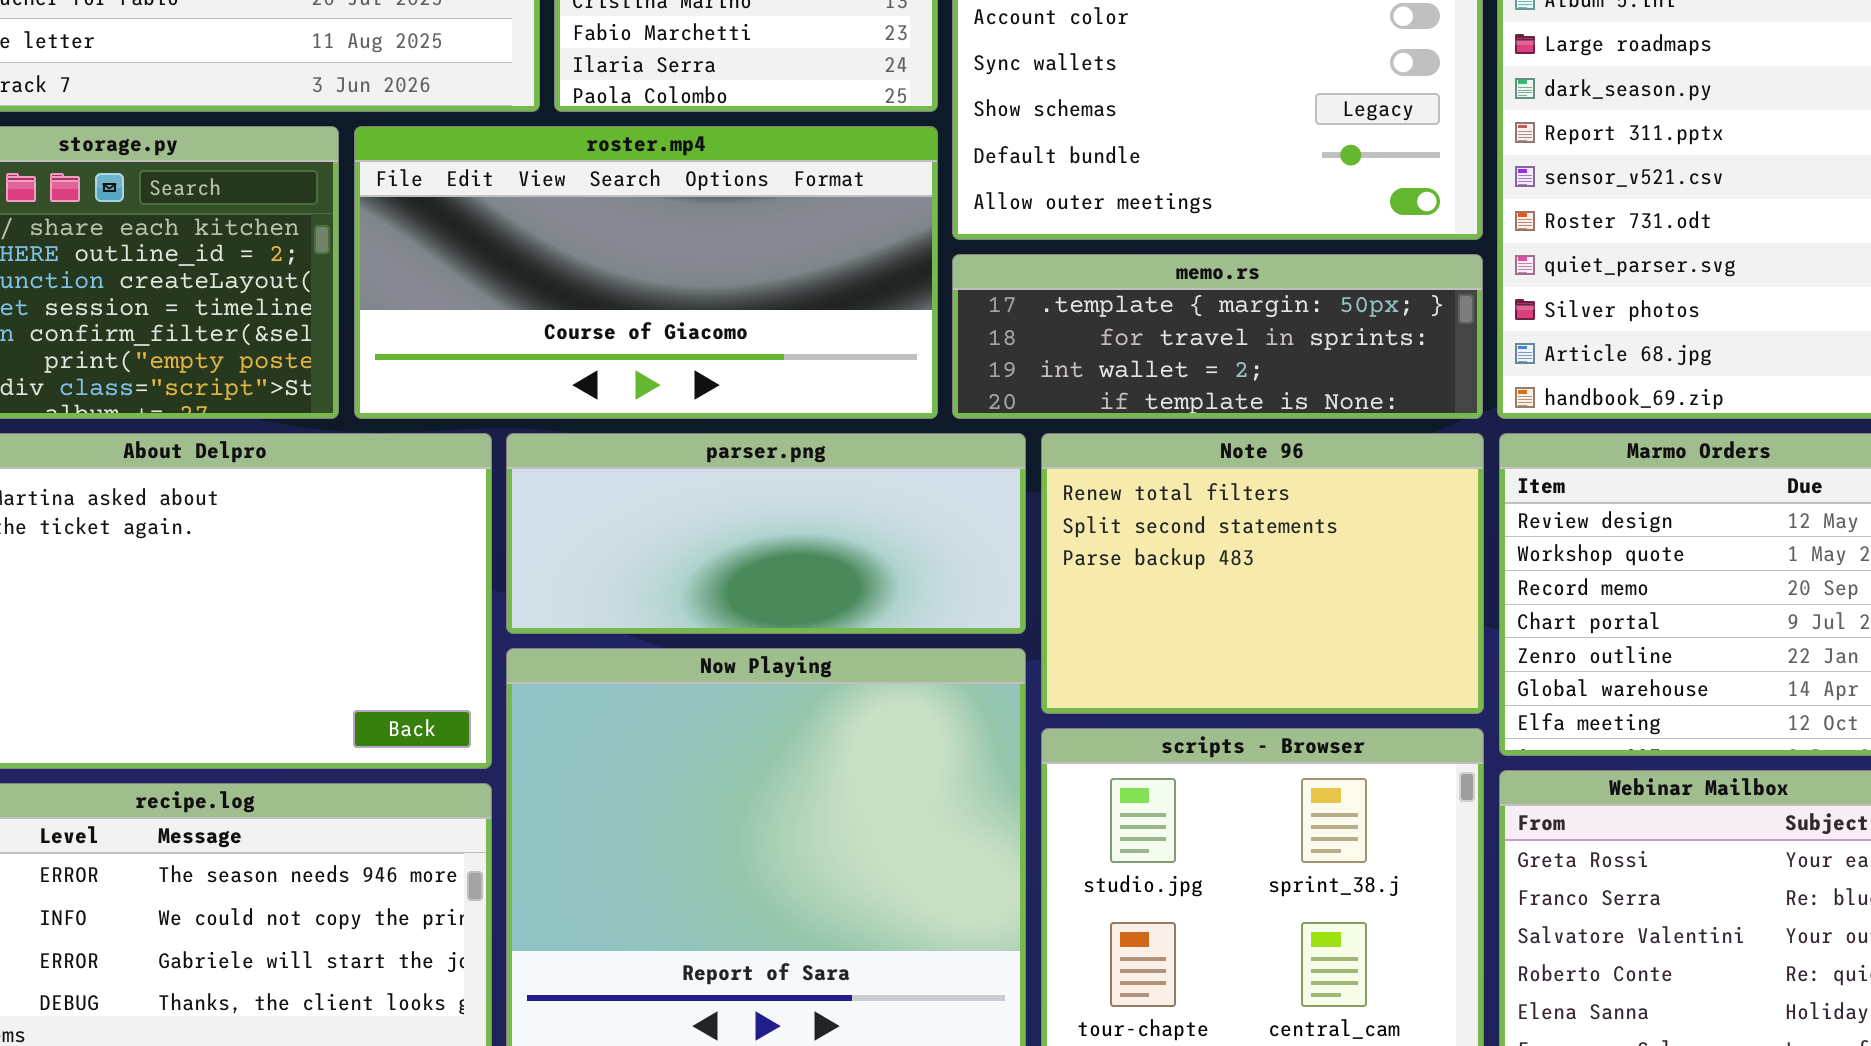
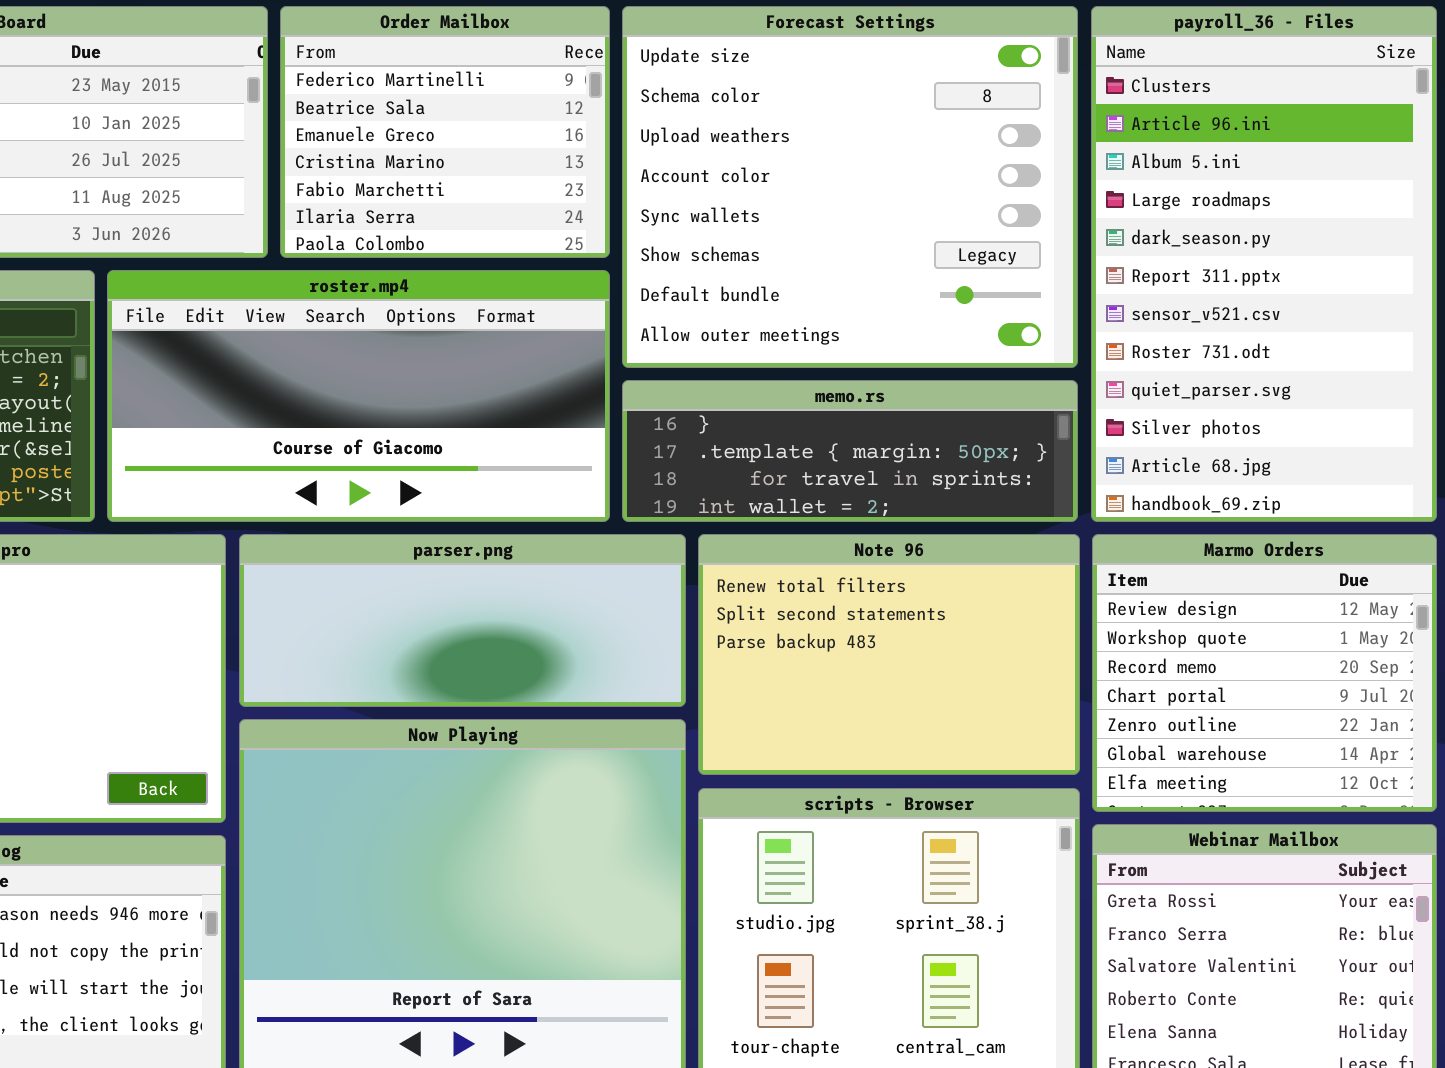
memo.rs: [952,254,1483,419] -> [622,380,1078,522], scrolled up 1 row

